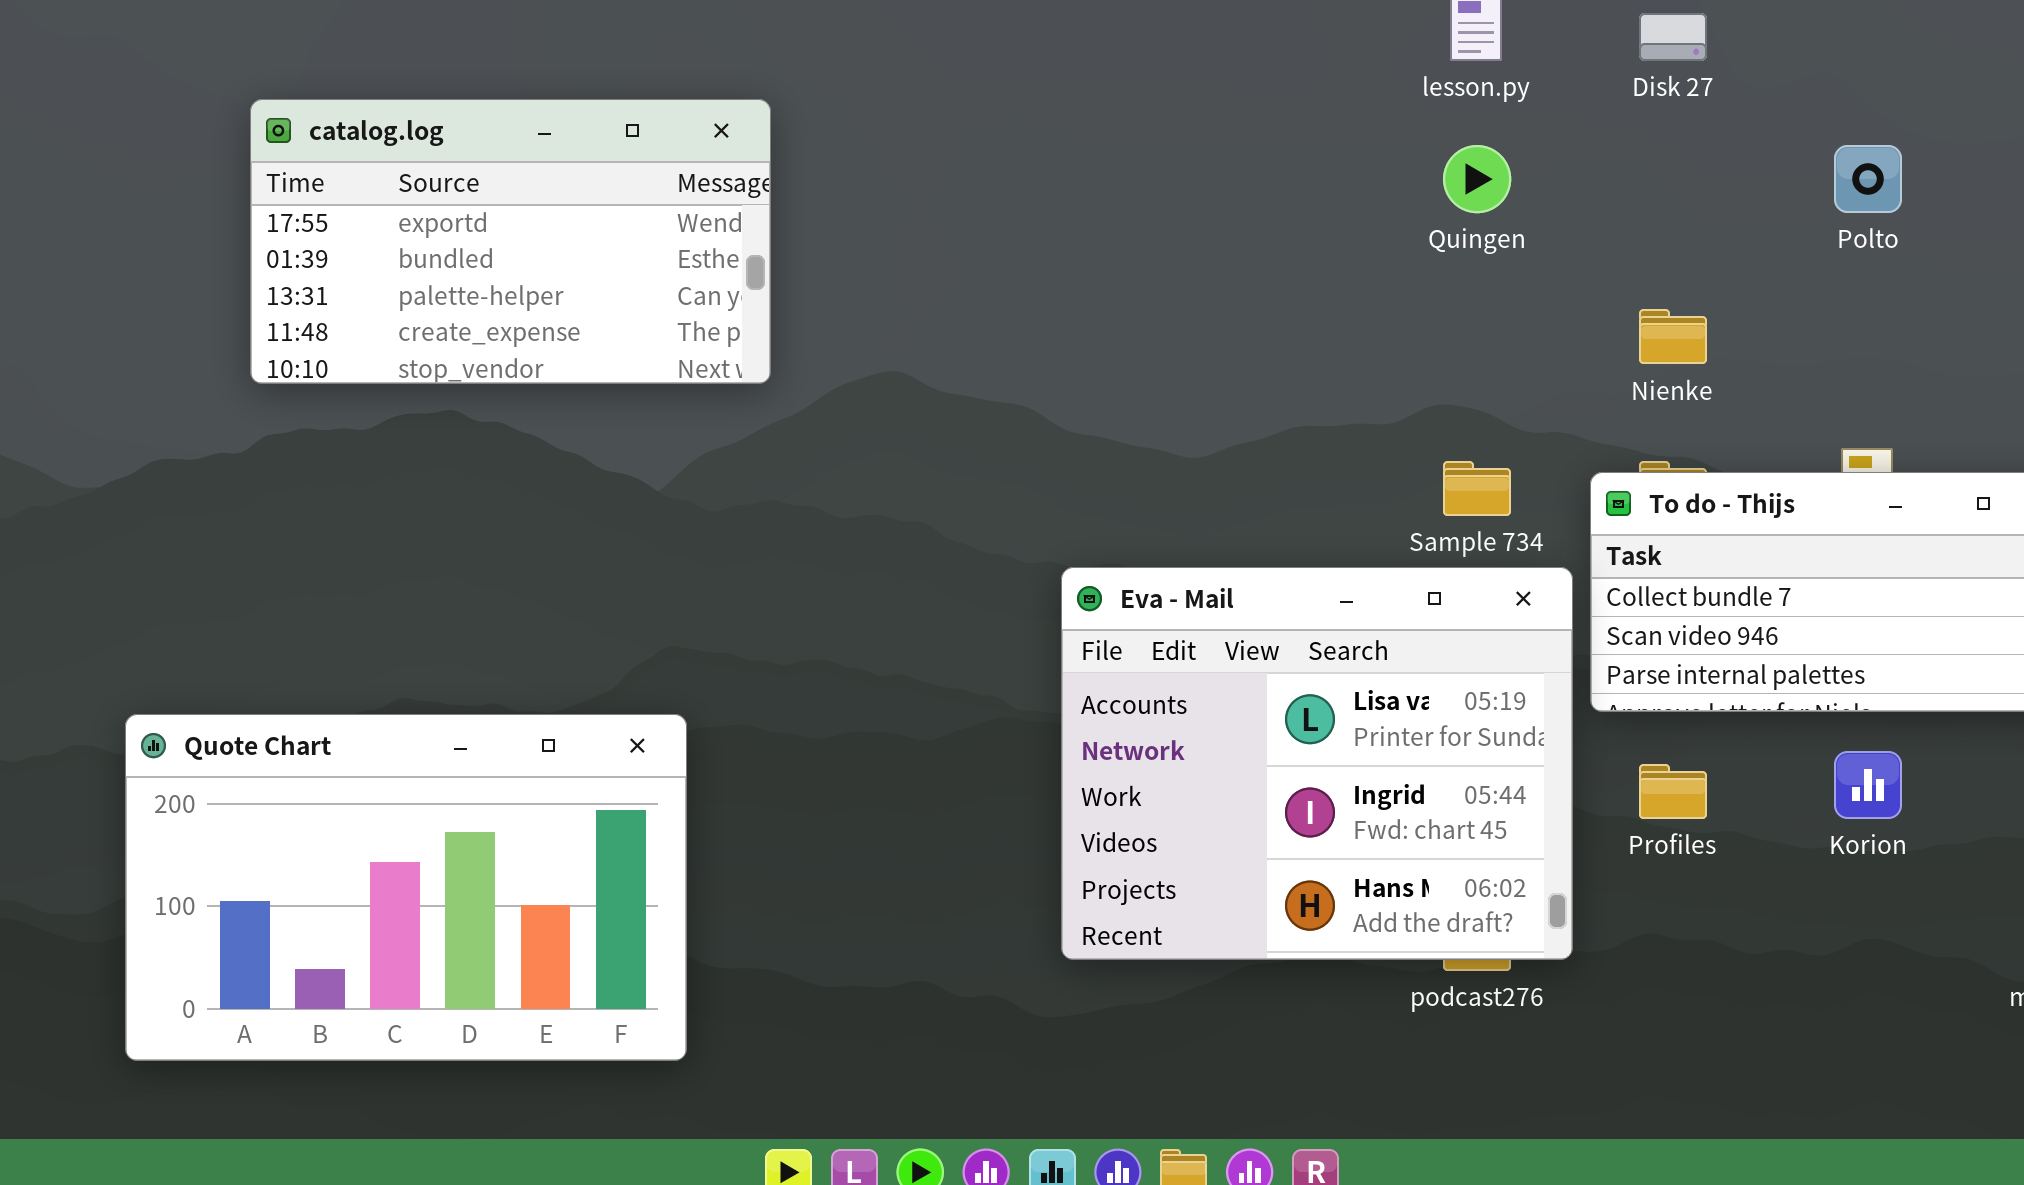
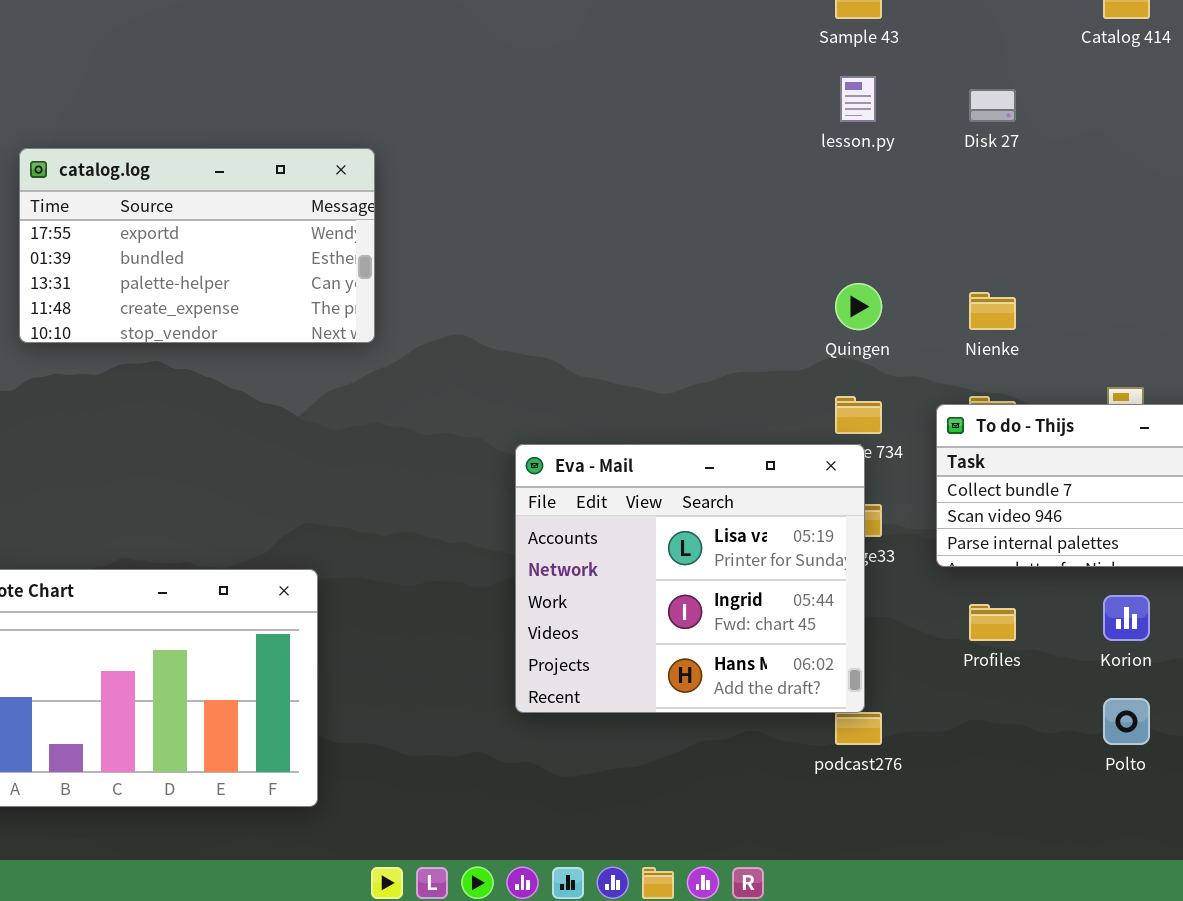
Quingen: [1443,145,1511,213] -> [835,283,882,330], moved
Polto: [1834,145,1902,213] -> [1103,698,1150,745], moved
Eva - Mail: [1061,567,1573,960] -> [515,444,865,713], moved

